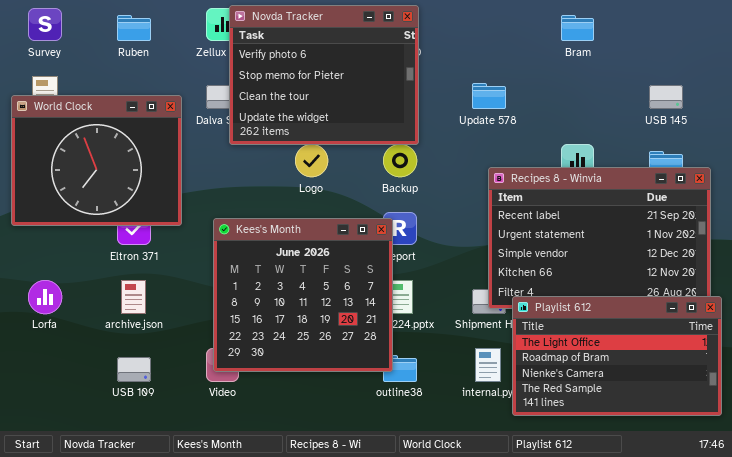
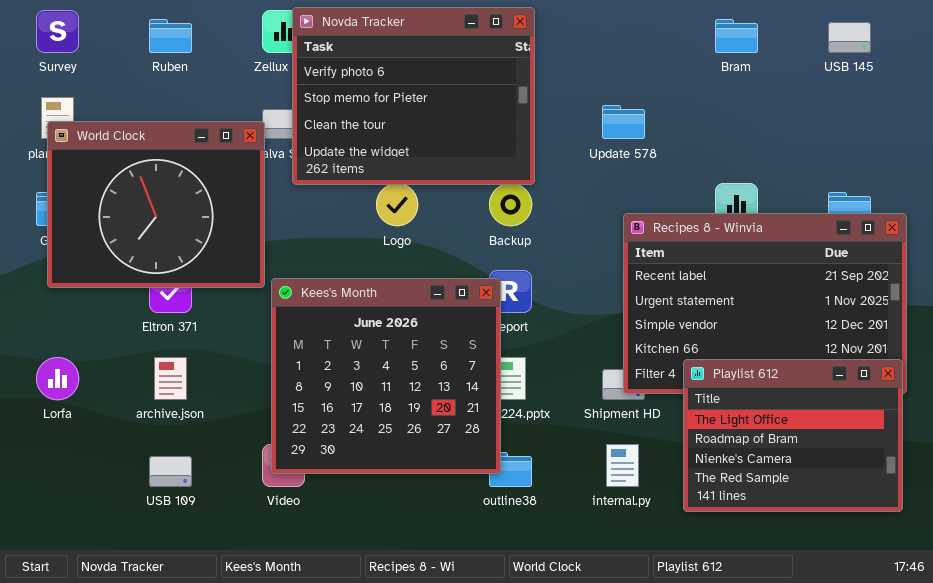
USB 145: [649,85,683,109] -> [828,22,871,53], moved
World Clock: [11,95,182,226] -> [47,121,265,288], moved
Playlist 612: [512,296,722,416] -> [683,359,903,512], moved, resized

